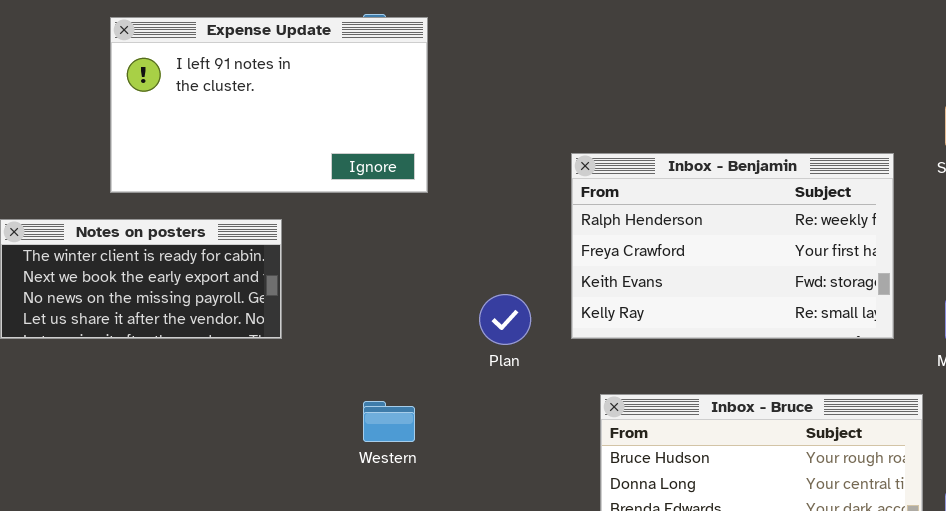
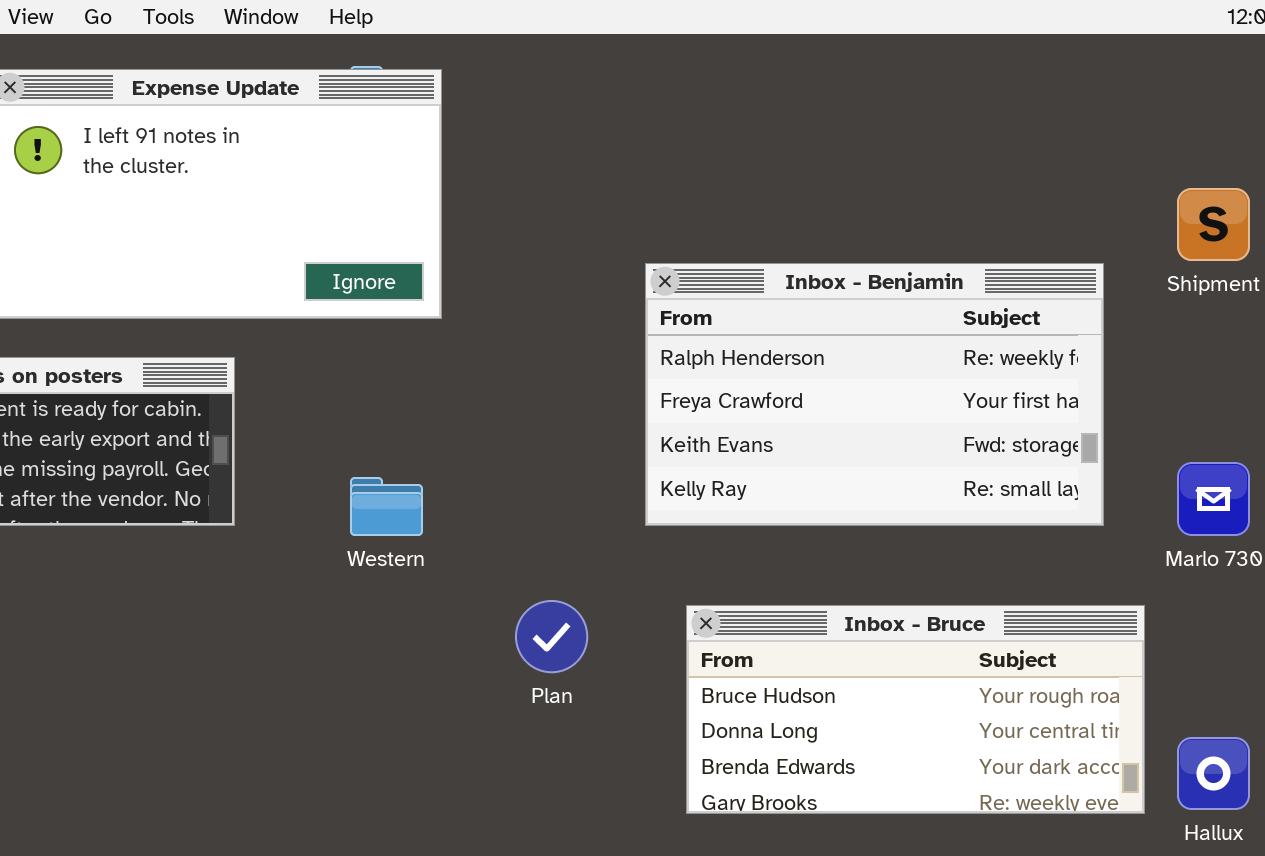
Plan: [479,294,531,345] -> [515,600,588,673], moved
Western: [363,401,415,442] -> [350,477,423,536], moved

